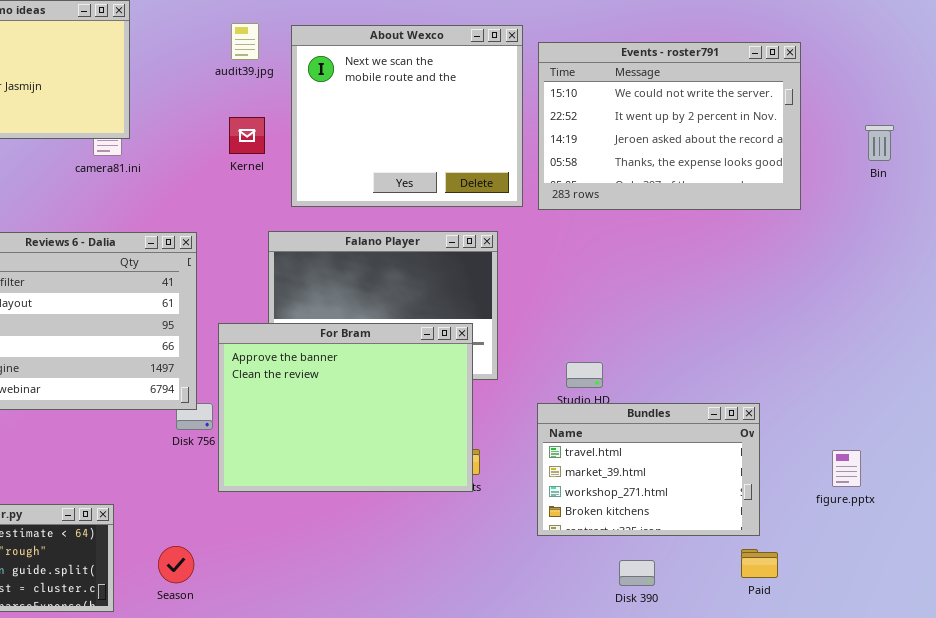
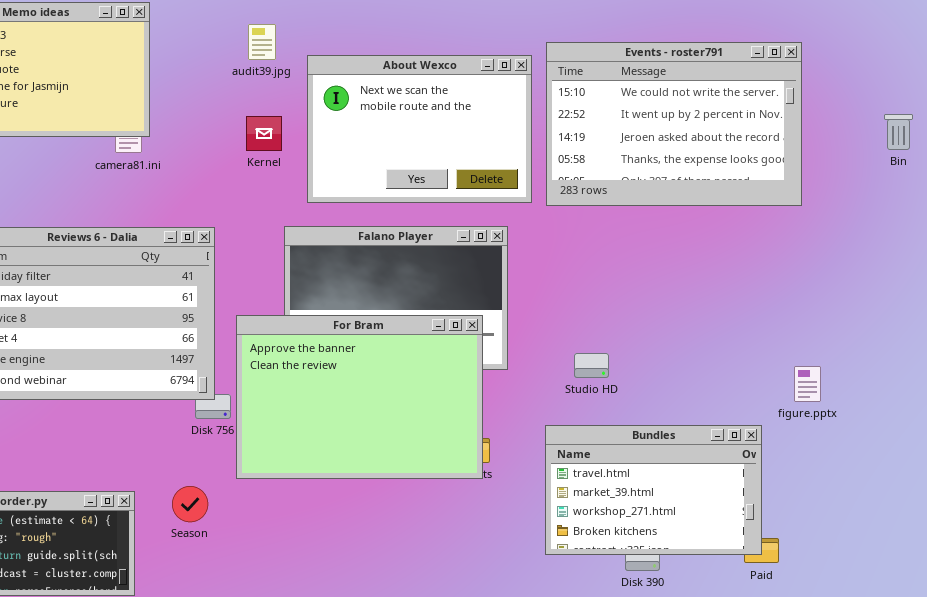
About Wexco: [291,25,523,207] -> [307,55,532,203], resized
Bin: [865,125,894,161] -> [884,114,913,150], moved
Bundles: [537,403,760,536] -> [545,425,762,555], moved
figure.pptx: [832,450,861,487] -> [794,366,821,402], moved
Season: [158,546,194,583] -> [172,486,208,522], moved

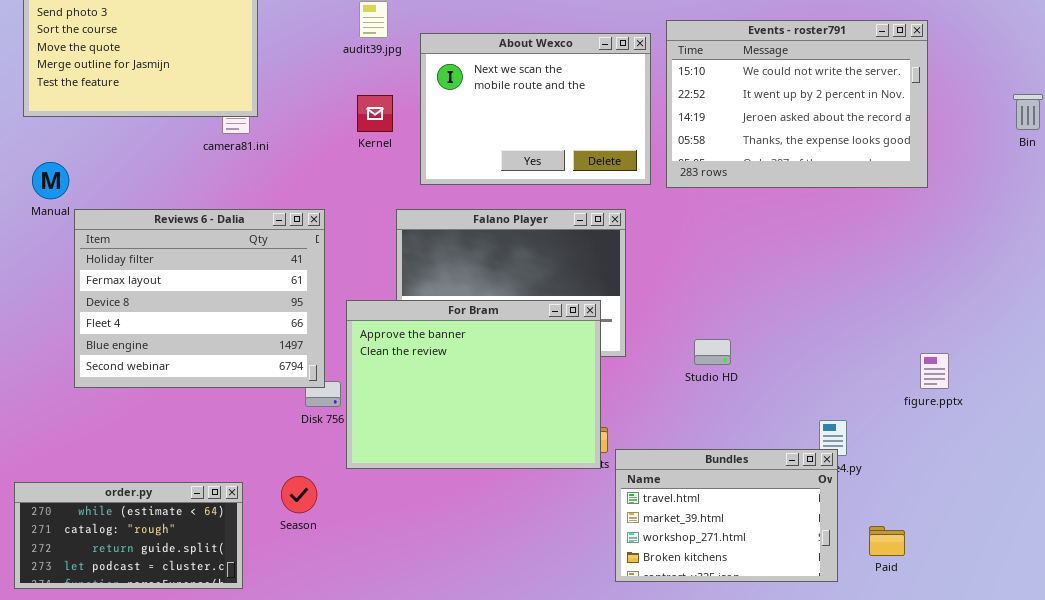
Bundles: [545,425,762,555] -> [615,449,838,582], moved

